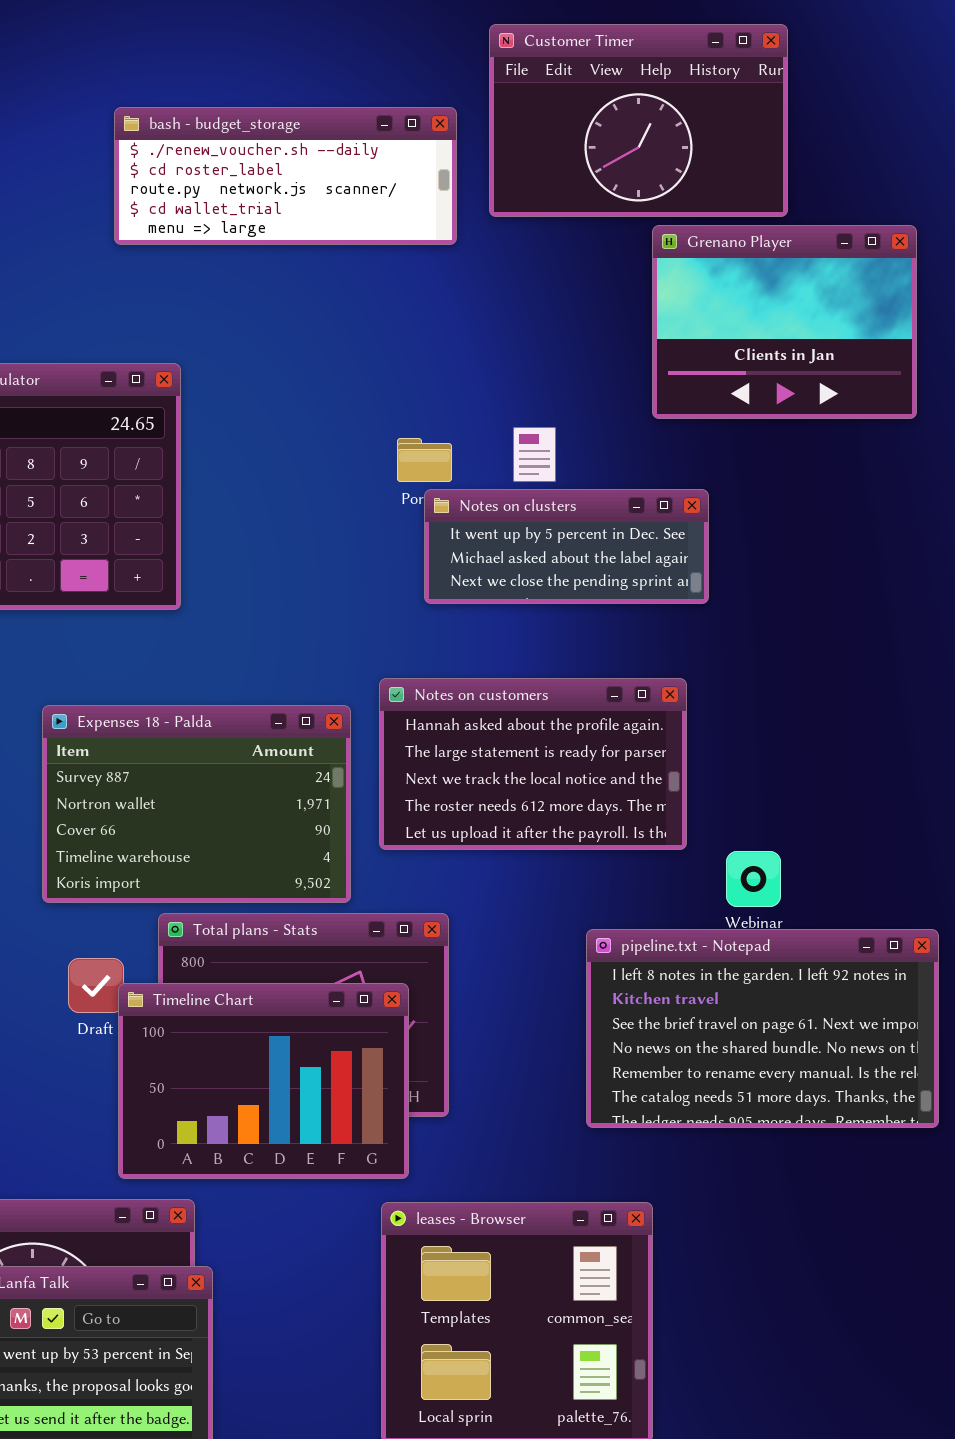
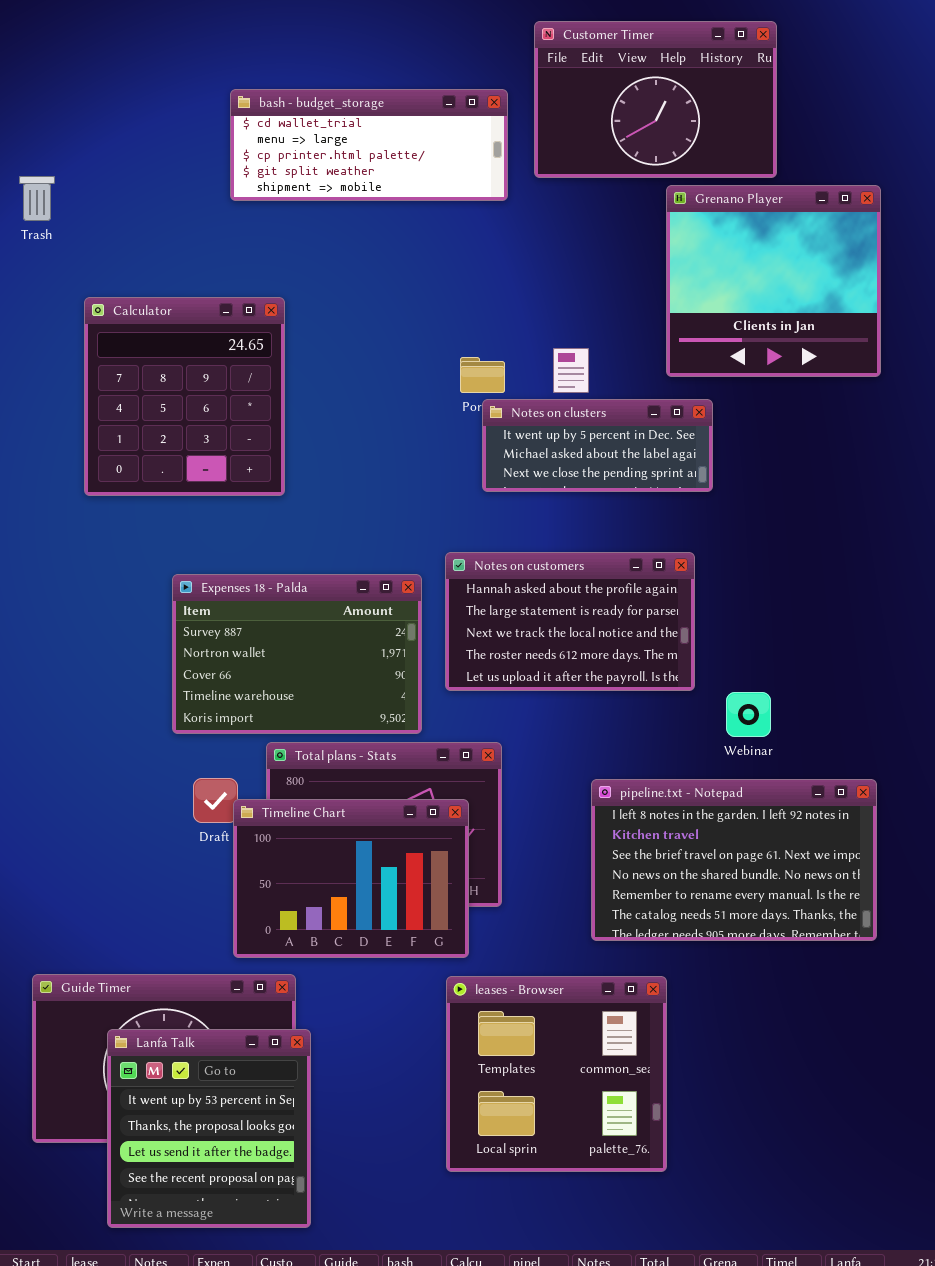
bash - budget_storage: [114,107,457,245] -> [230,89,508,201], scrolled down 3 rows
Grenano Player: [652,225,917,419] -> [666,185,881,377], resized
pipeline.txt - Notepad: [586,929,939,1128] -> [591,779,877,941], moved

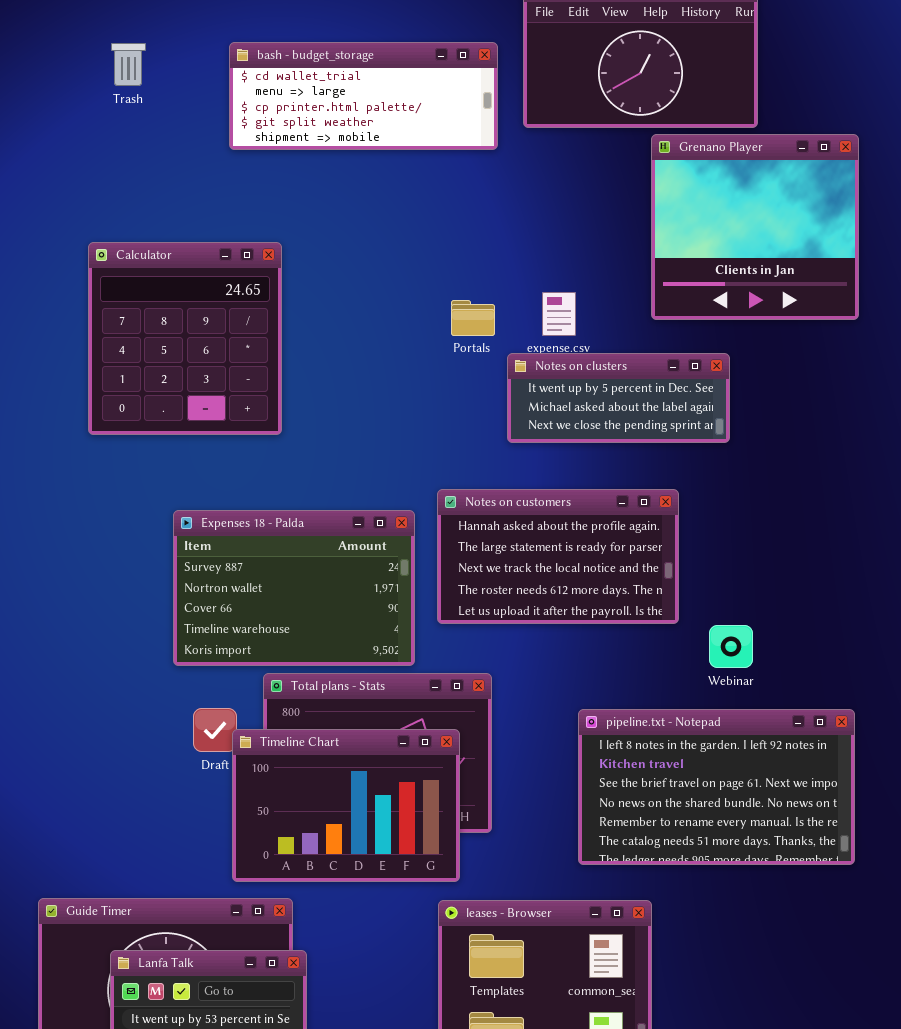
Trash: [19,176,55,221] -> [111,43,146,86], moved
Notes on clusters: [482,399,713,492] -> [507,353,730,443], moved

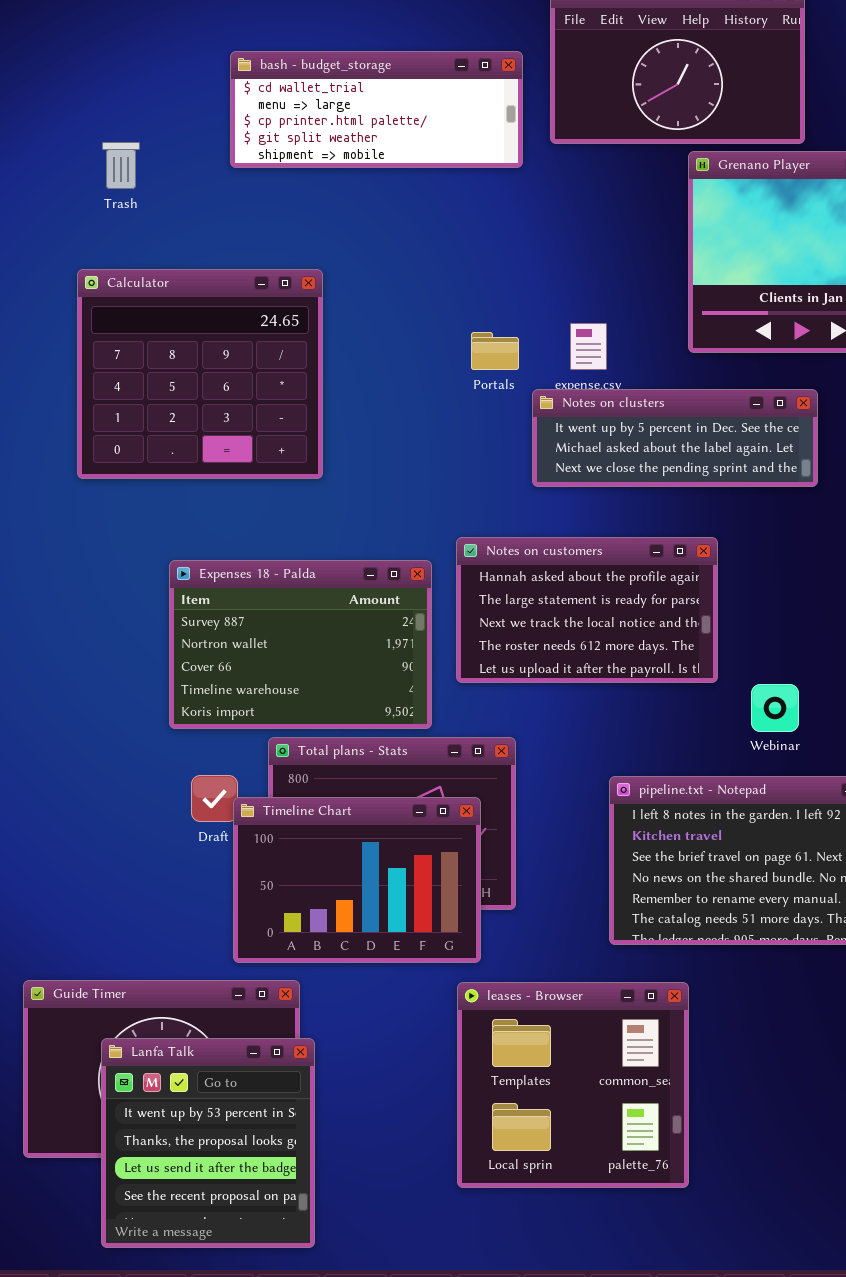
Trash: [111,43,146,86] -> [102,142,140,189], moved
Calculator: [88,242,282,435] -> [77,269,323,479], resized
Notes on clusters: [507,353,730,443] -> [532,389,818,487], resized

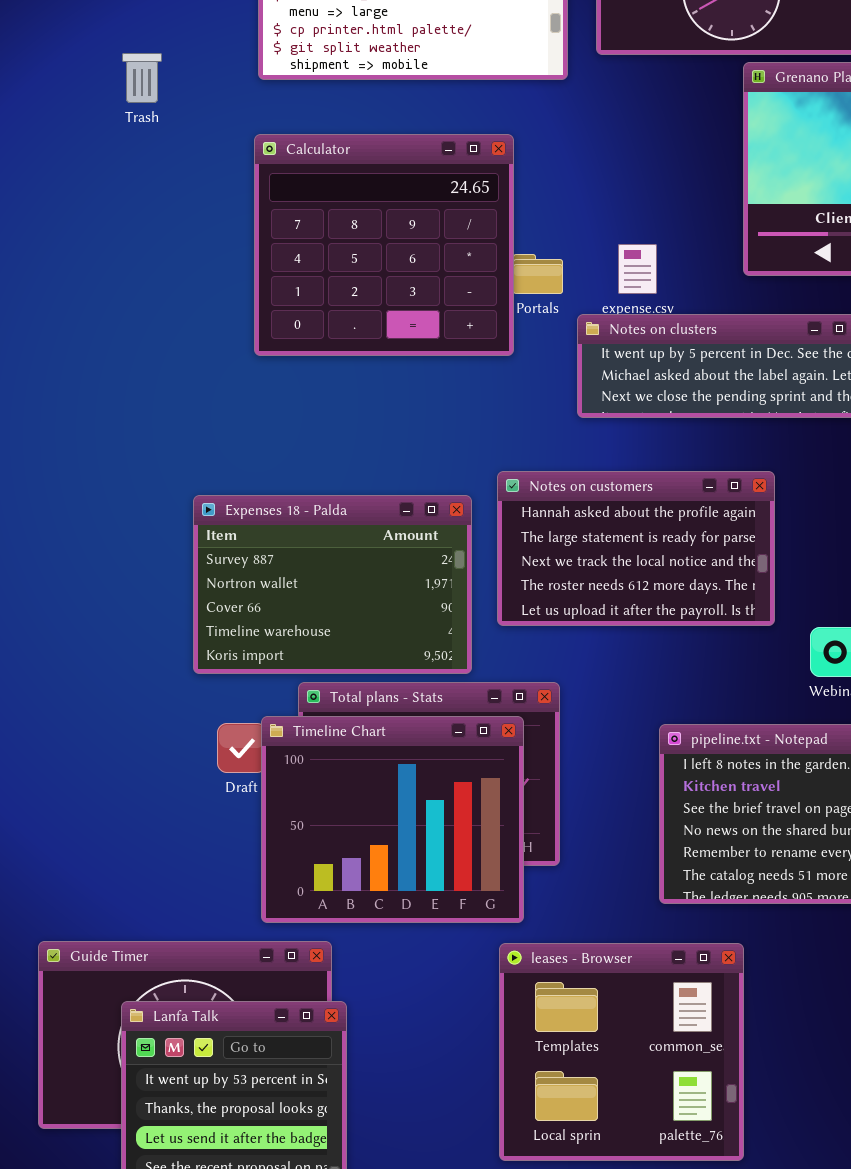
Calculator: [77,269,323,479] -> [254,134,514,356], moved
Timeline Chart: [233,797,481,963] -> [261,716,524,923], resized

